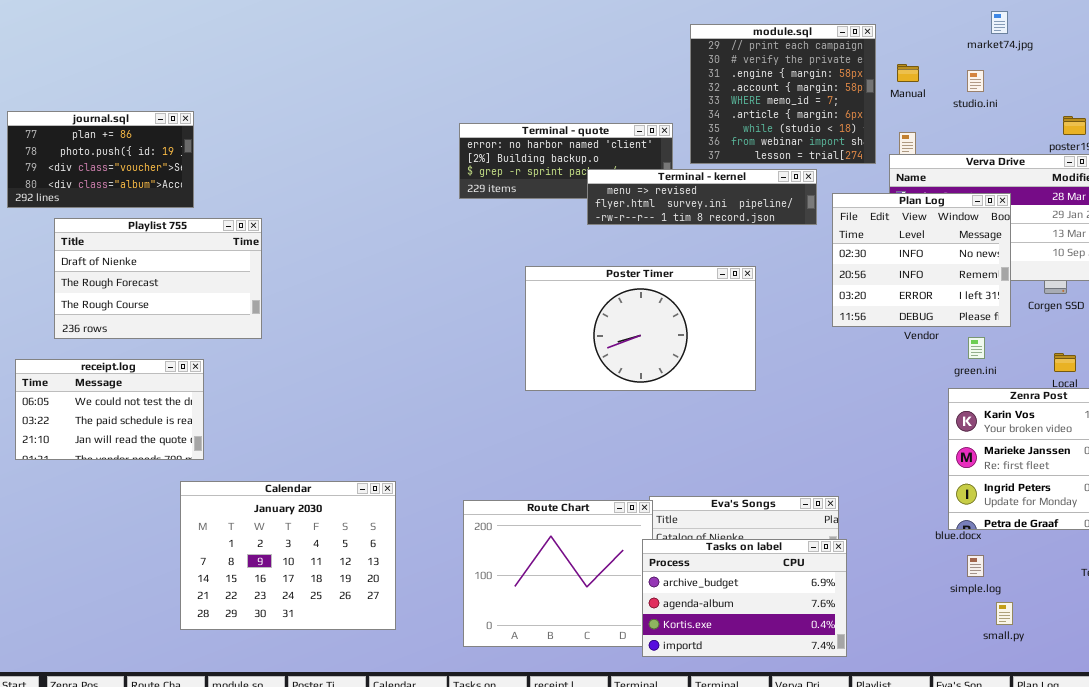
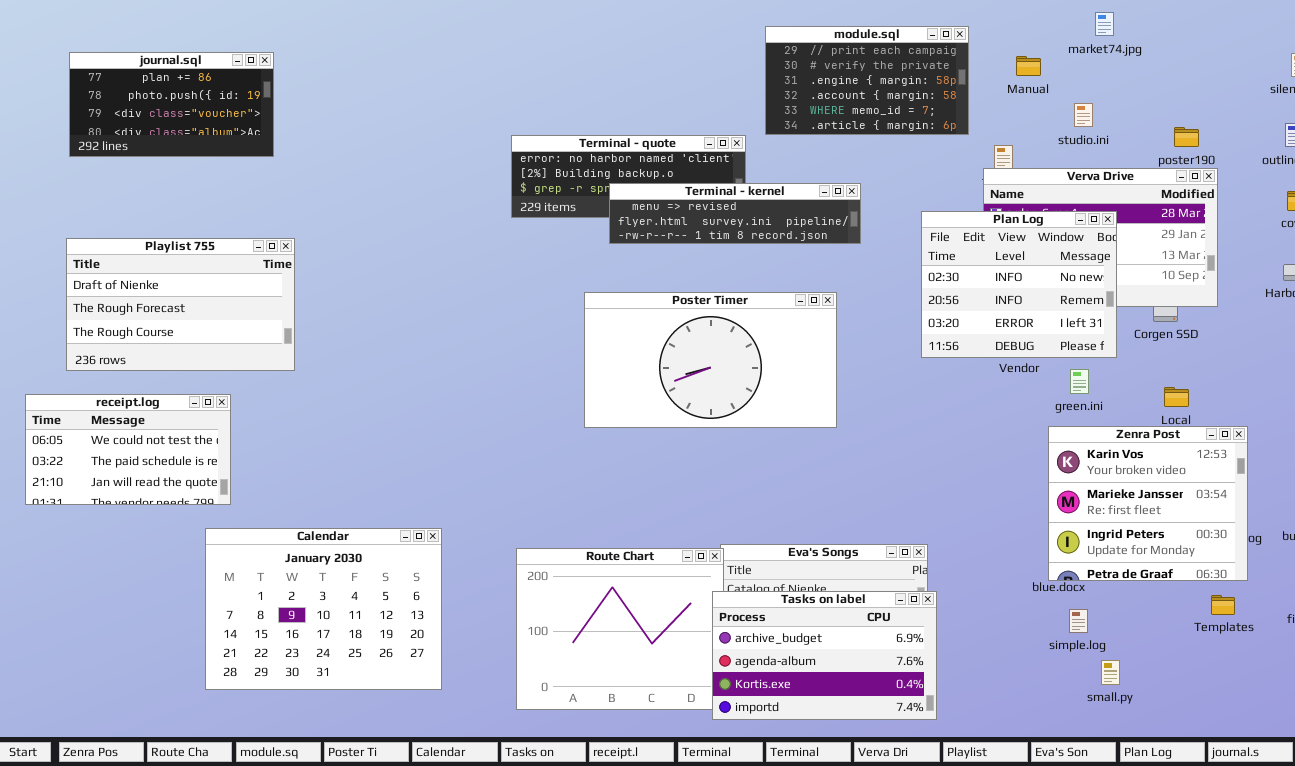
module.sql: [690,24,876,164] -> [765,26,969,135], resized
Manual: [897,64,919,82] -> [1016,56,1041,76], moved
studio.ini: [967,70,984,92] -> [1074,103,1093,127], moved
journal.sql: [7,111,194,208] -> [69,52,274,157], moved
Terminal - kernel: [587,169,817,225] -> [609,183,861,244], moved

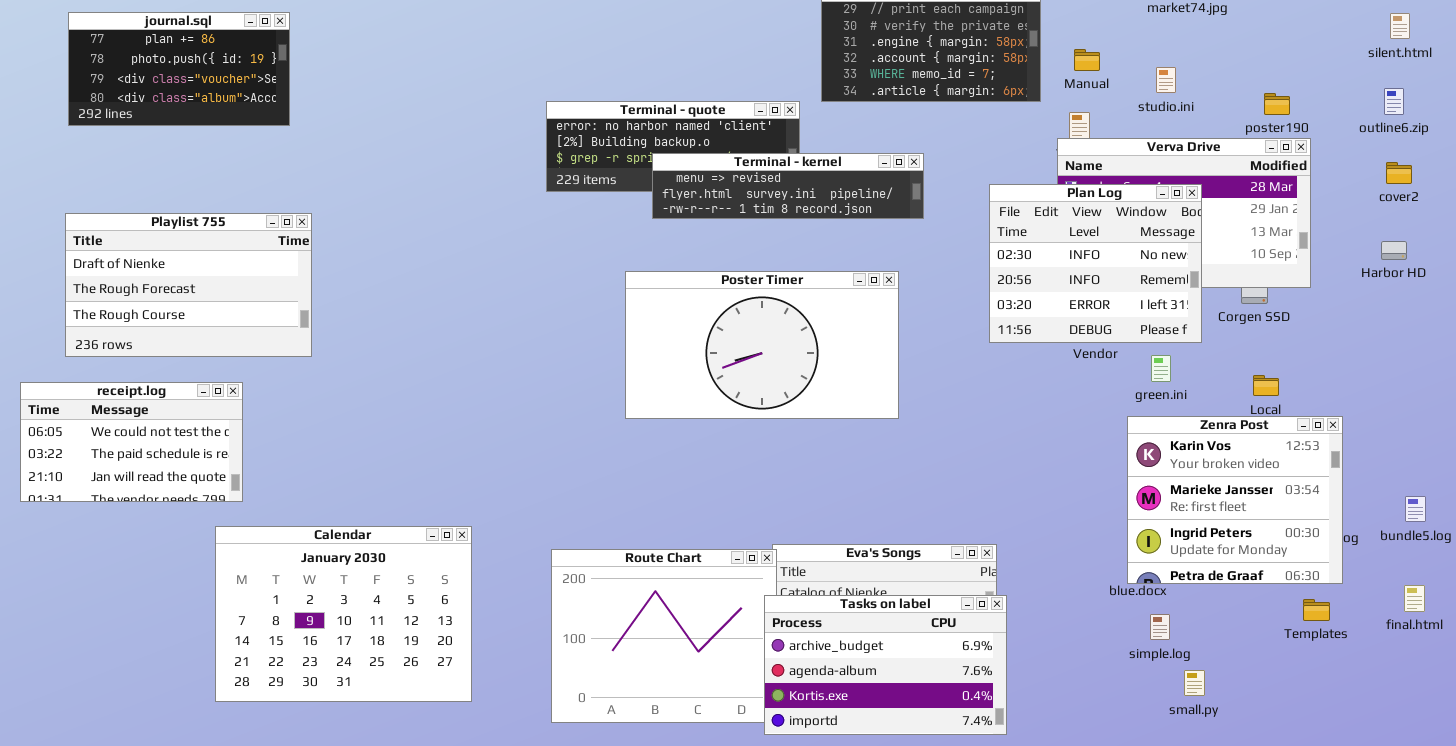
Manual: [1016,56,1041,76] -> [1074,49,1100,71], moved

